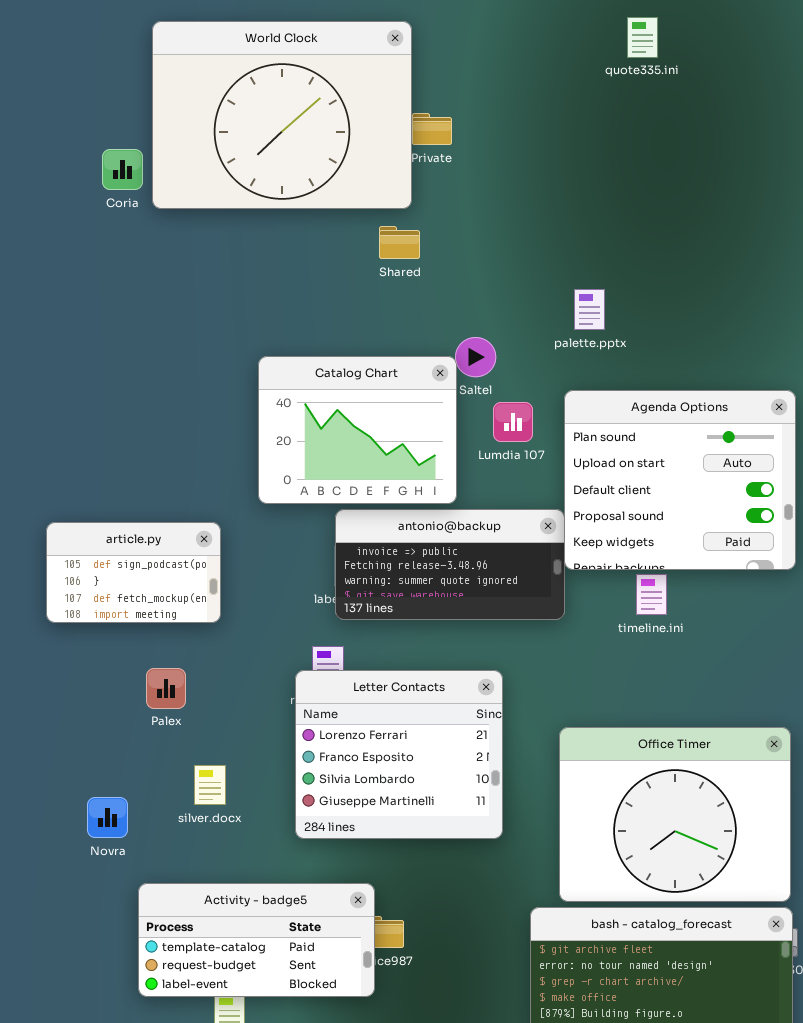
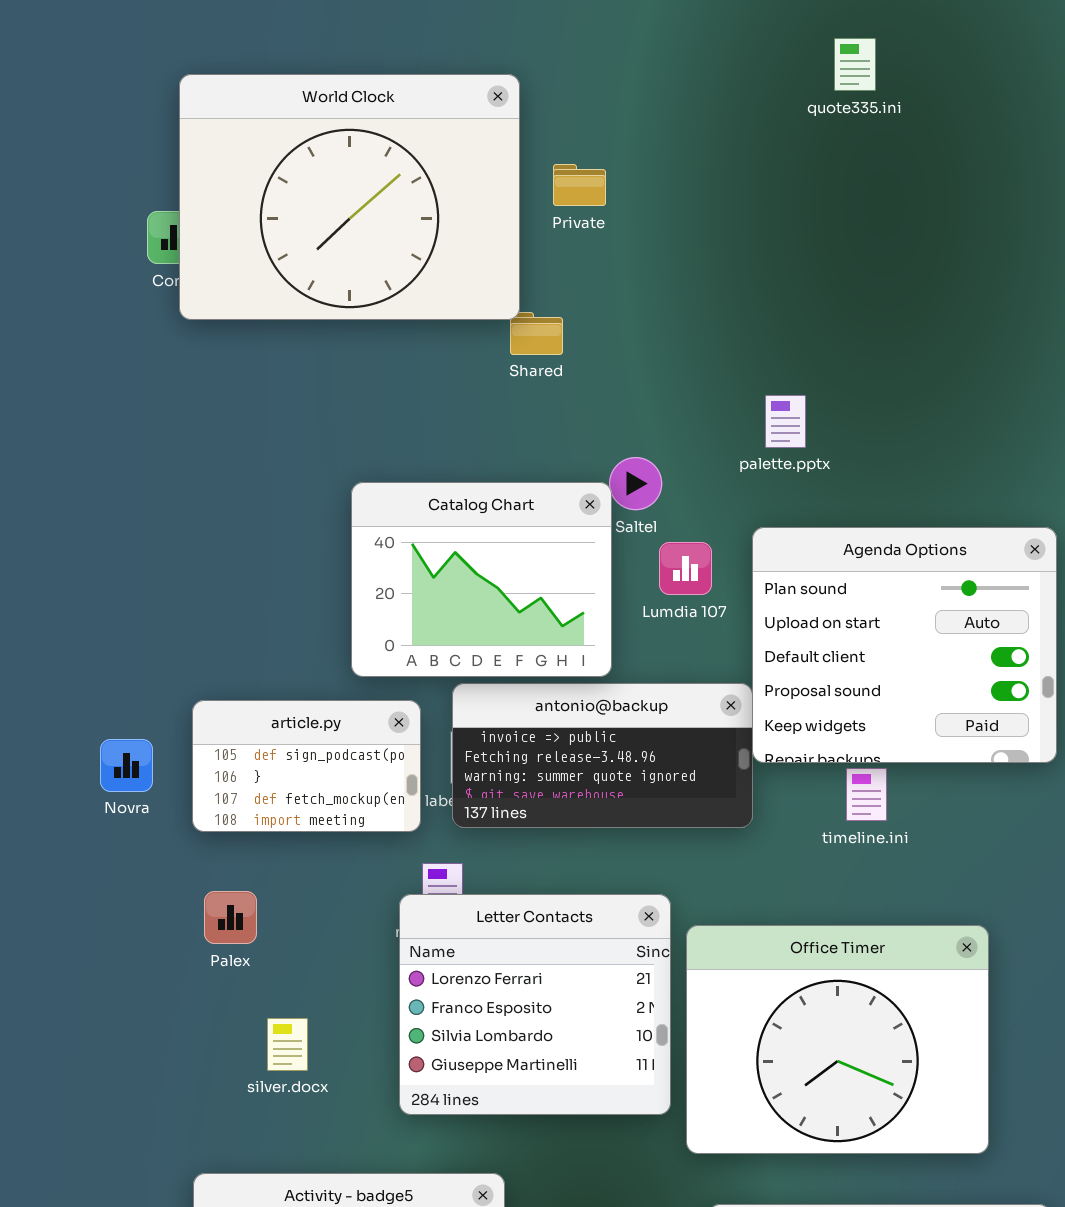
World Clock: [152,21,412,209] -> [179,74,520,320], moved
article.py: [46,522,221,623] -> [192,700,421,832], moved
Office Timer: [559,727,791,902] -> [686,925,989,1154], moved
Novra: [87,797,128,838] -> [100,739,153,792], moved

